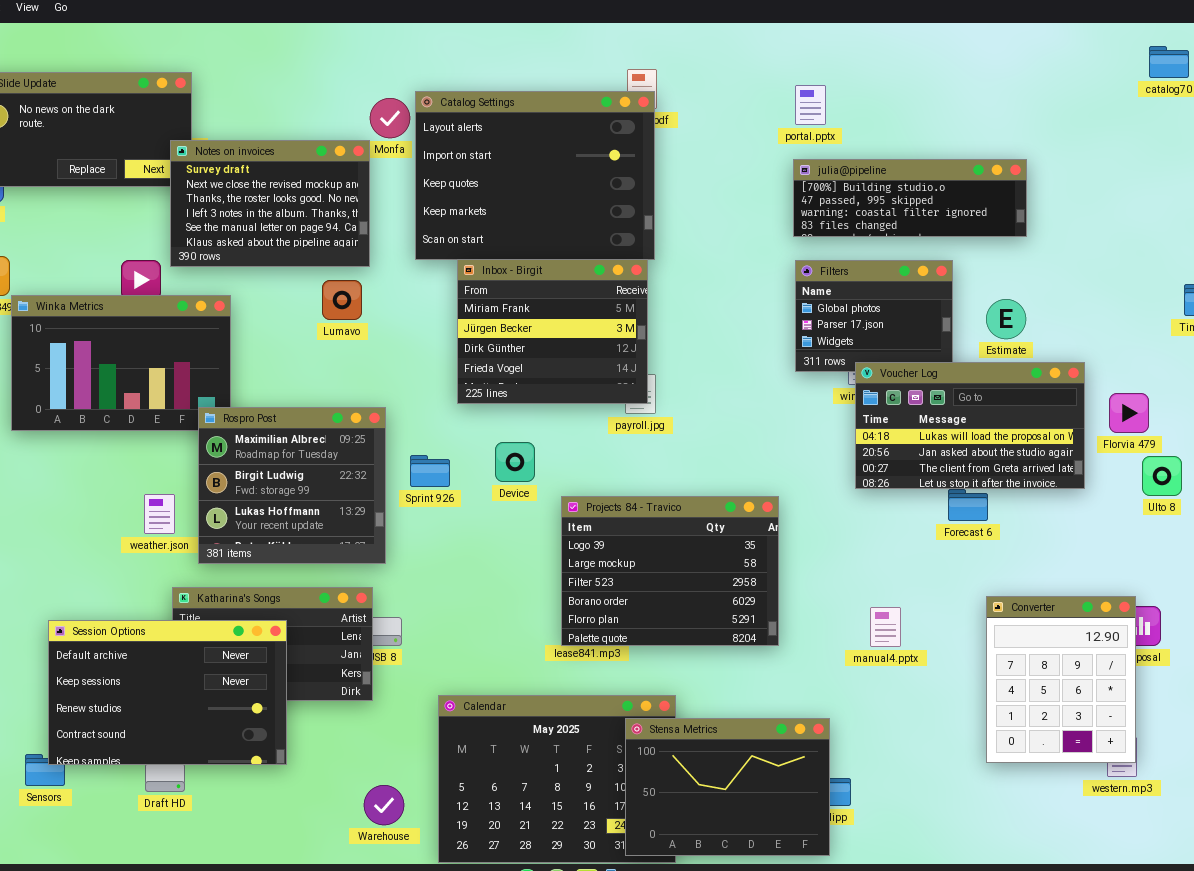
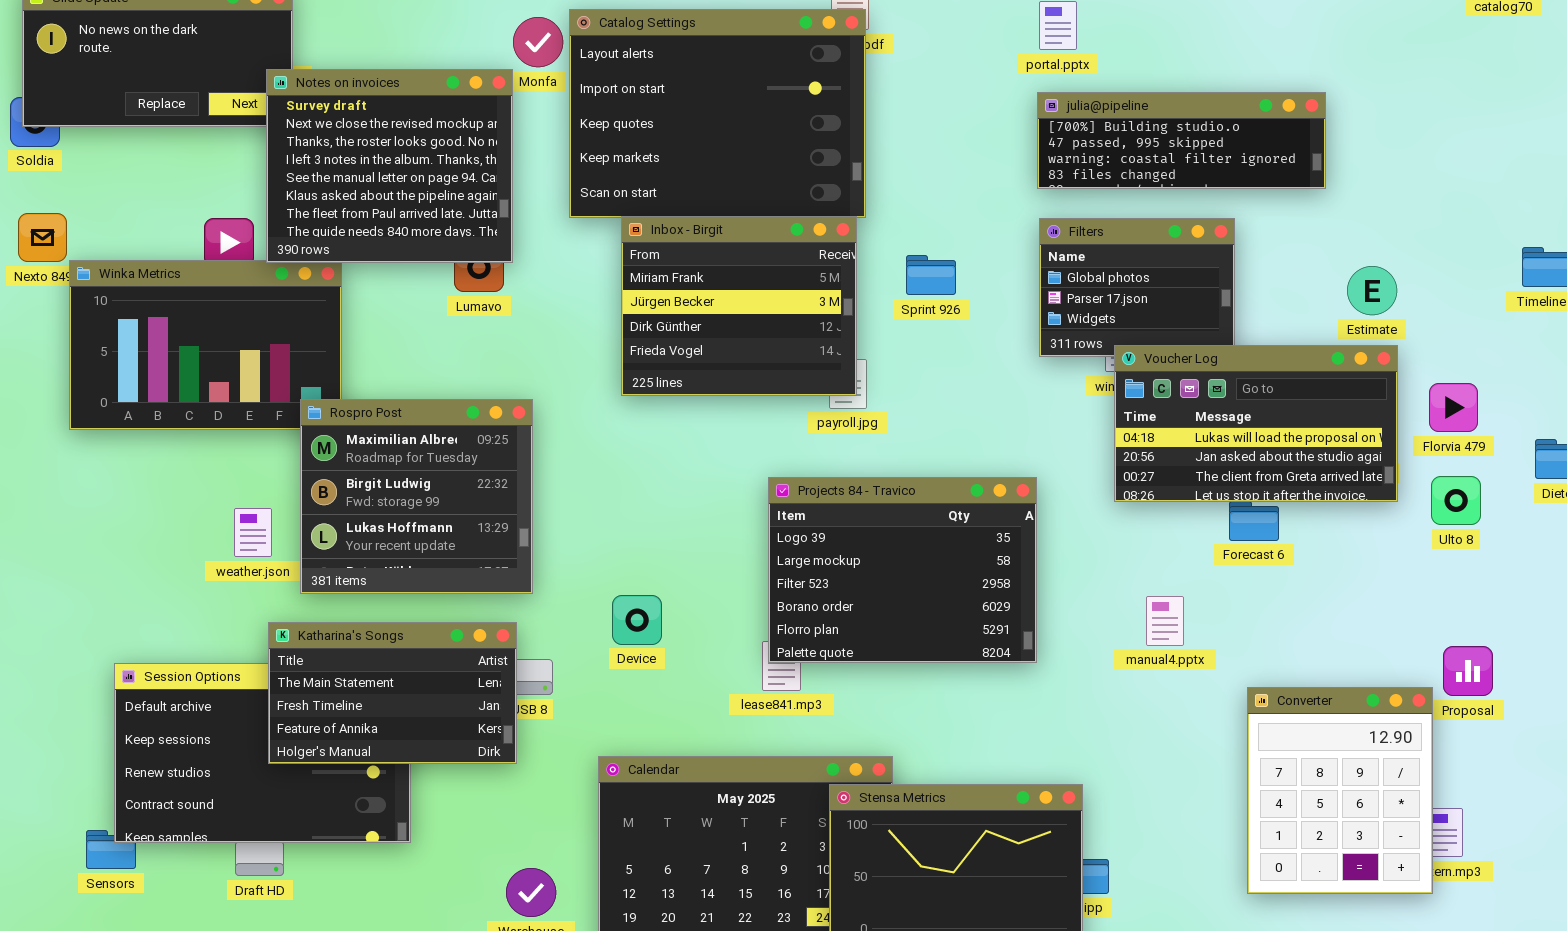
Notes on invoices: [170,140,370,267] -> [266,69,513,263], resized
Estimate: [986,299,1026,339] -> [1347,266,1397,315], moved
Device: [495,442,535,482] -> [612,595,662,645], moved
Sprint 926: [410,455,450,487] -> [906,255,956,295], moved
Ulto 8: [1142,456,1182,496] -> [1431,476,1481,525], moved
Projects 84 - Travico: [561,496,779,646] -> [768,477,1037,663], moved
Katharina's Songs: [172,587,373,701] -> [268,622,517,764], raised
Converter: [986,596,1136,763] -> [1247,687,1433,894], moved
manual4.pptx: [870,607,901,647] -> [1146,596,1184,646], moved

